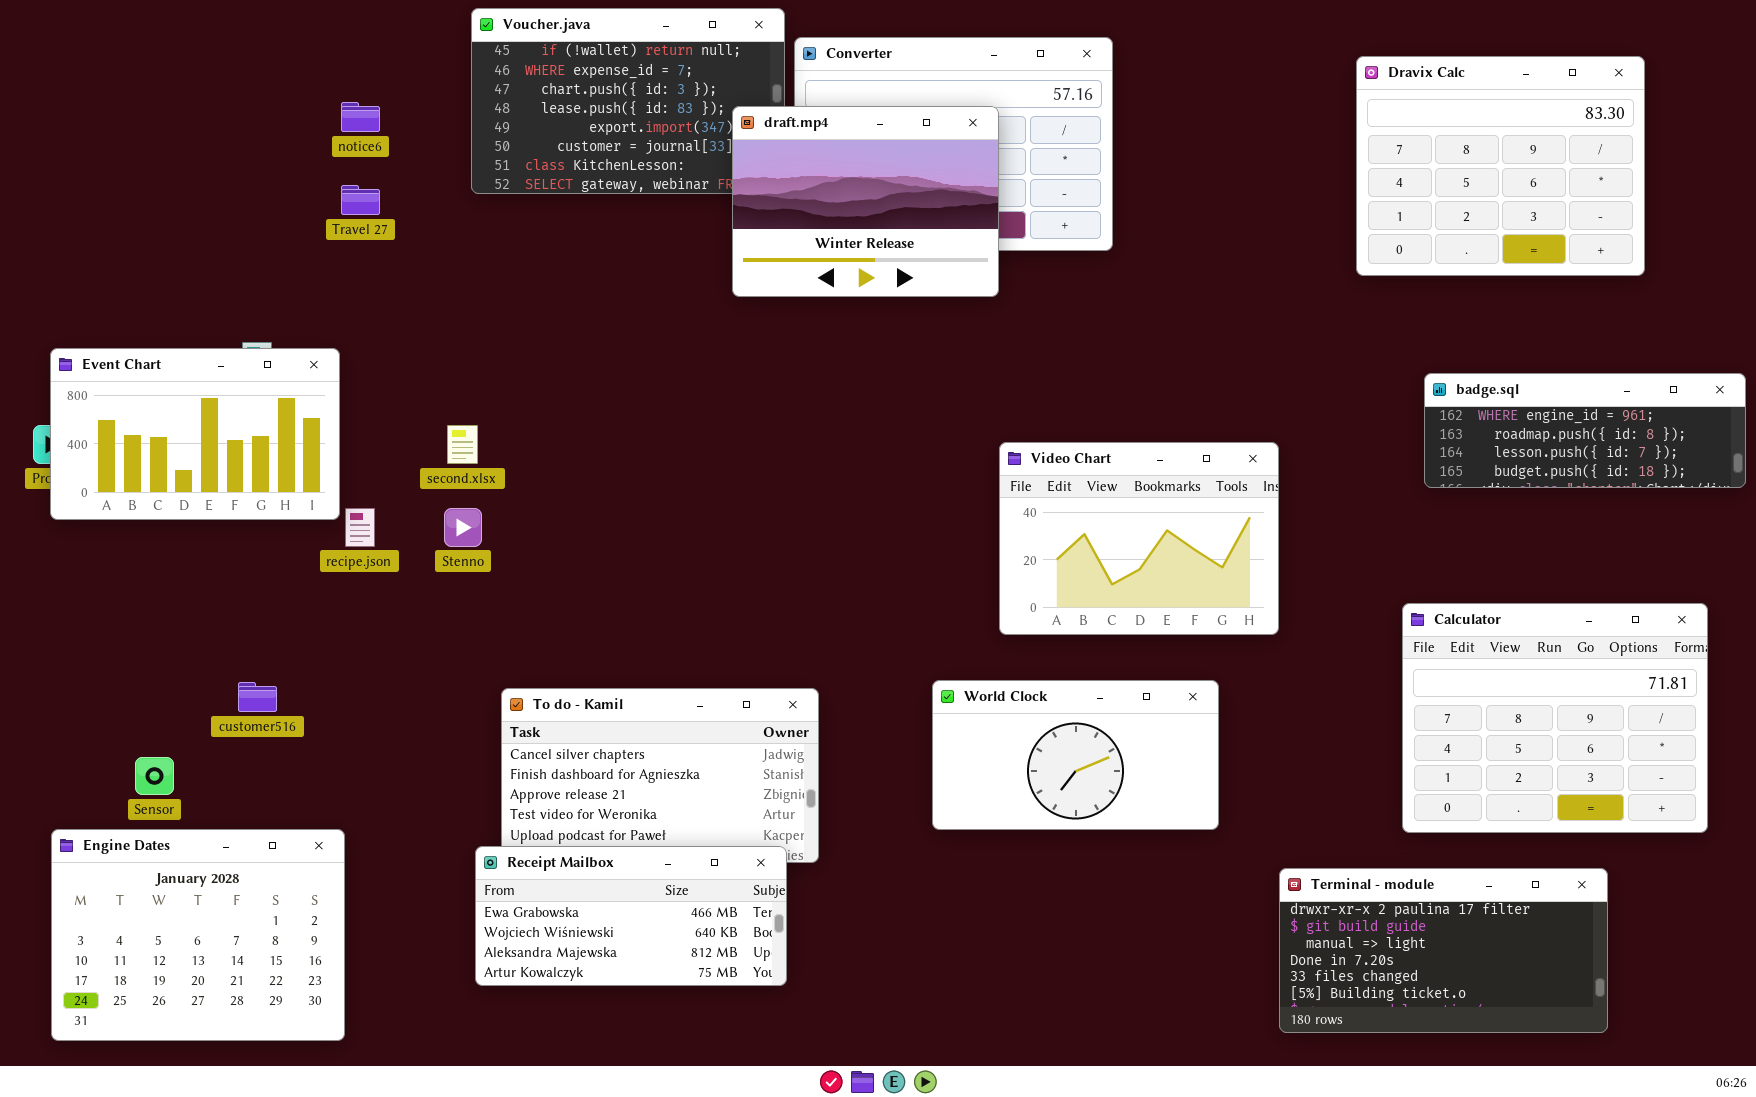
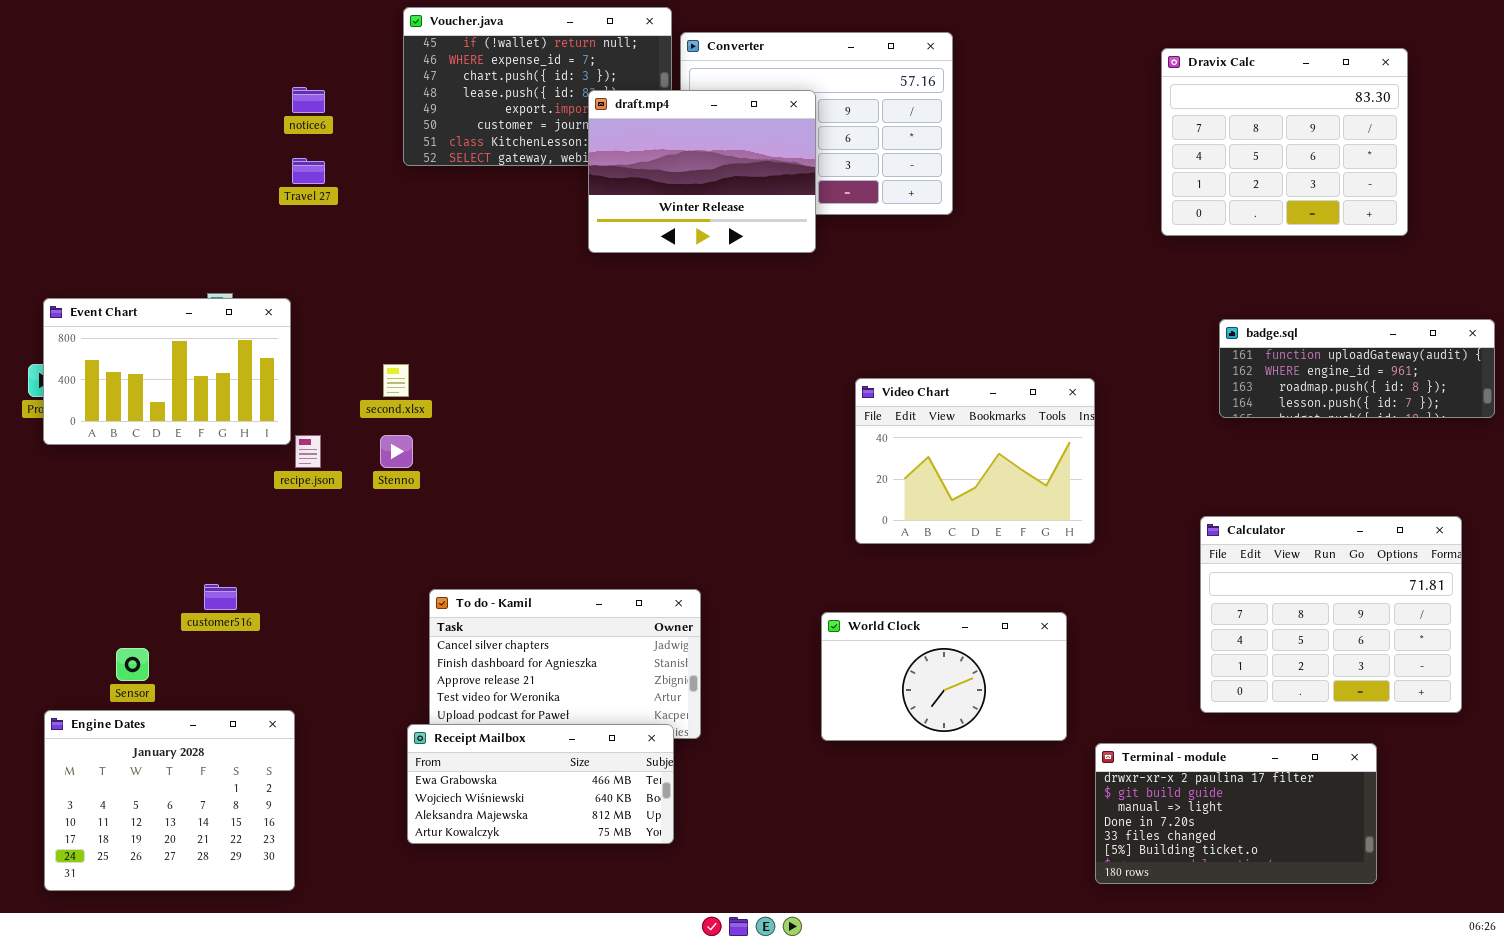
draft.mp4: [732,106,999,297] -> [588,90,816,253], moved
badge.sql: [1424,373,1746,488] -> [1219,319,1495,418], scrolled up 1 row
World Clock: [932,680,1219,830] -> [821,612,1067,741], moved

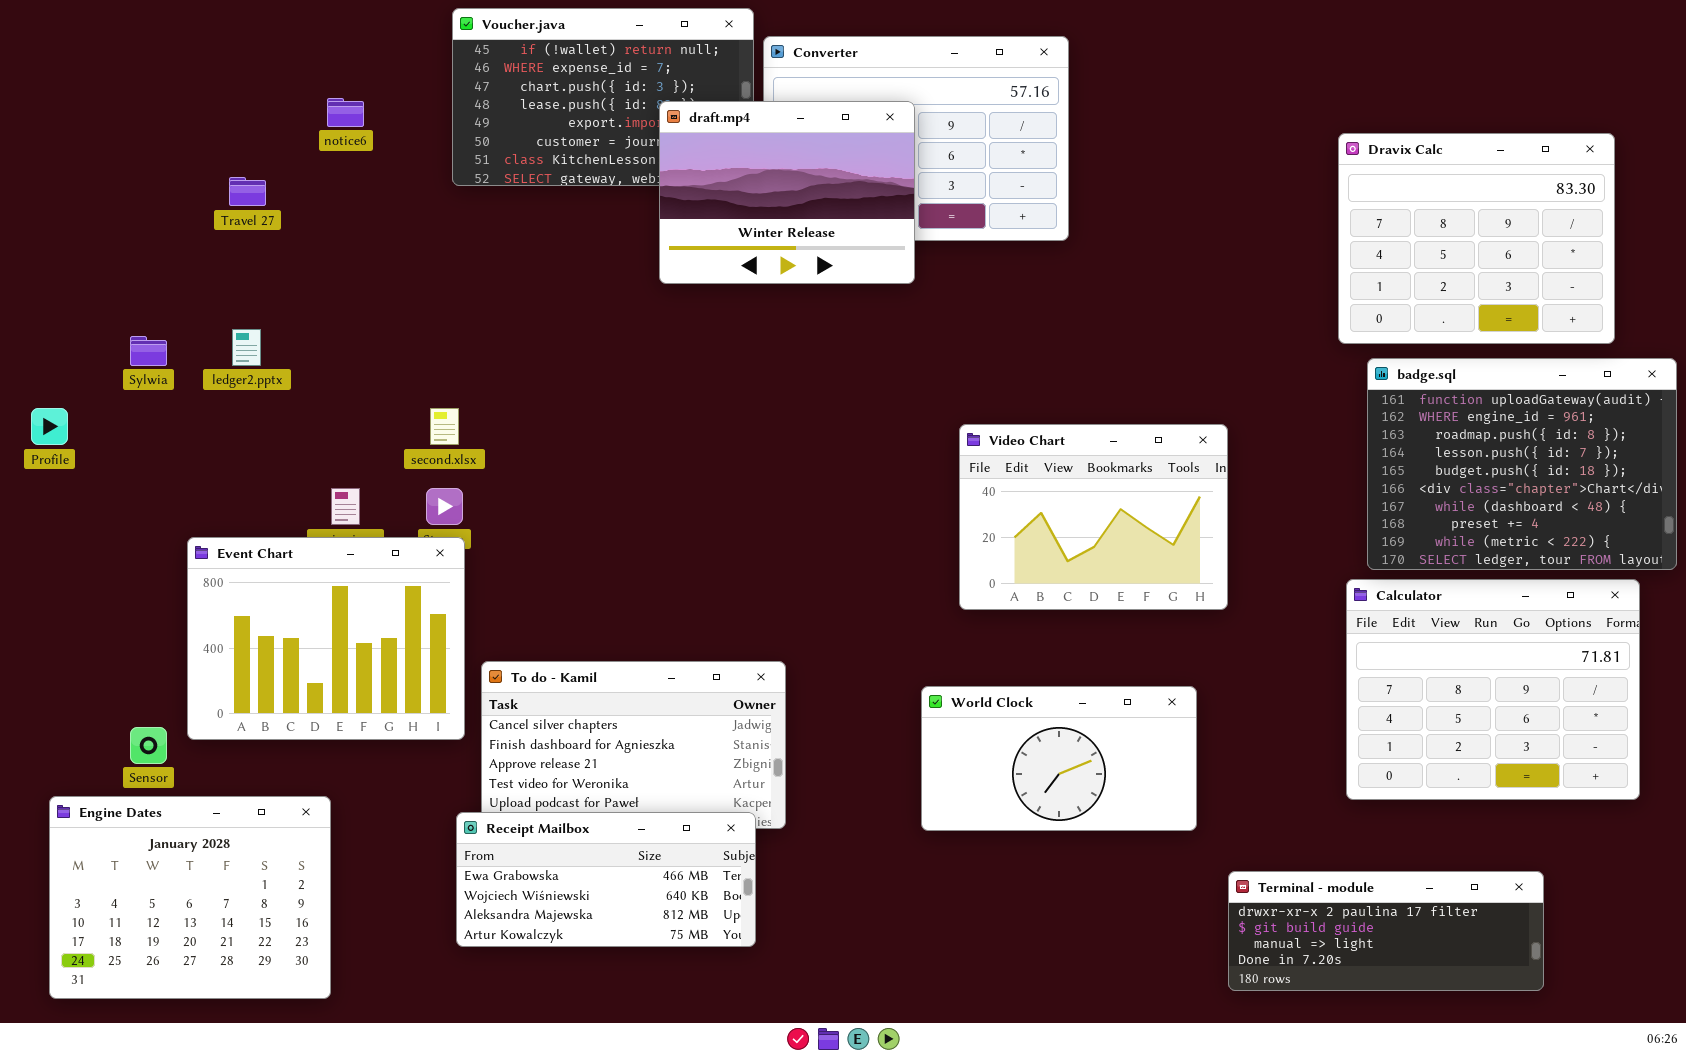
Dravix Calc: [1161,48,1408,236] -> [1338,133,1615,344], moved
Travel 27: [292,158,325,184] -> [229,177,266,206], moved
Event Chart: [43,298,291,445] -> [187,537,465,740], moved, resized
badge.sql: [1219,319,1495,418] -> [1367,358,1677,570], resized
Terminal - module: [1095,743,1377,884] -> [1228,871,1544,991], resized

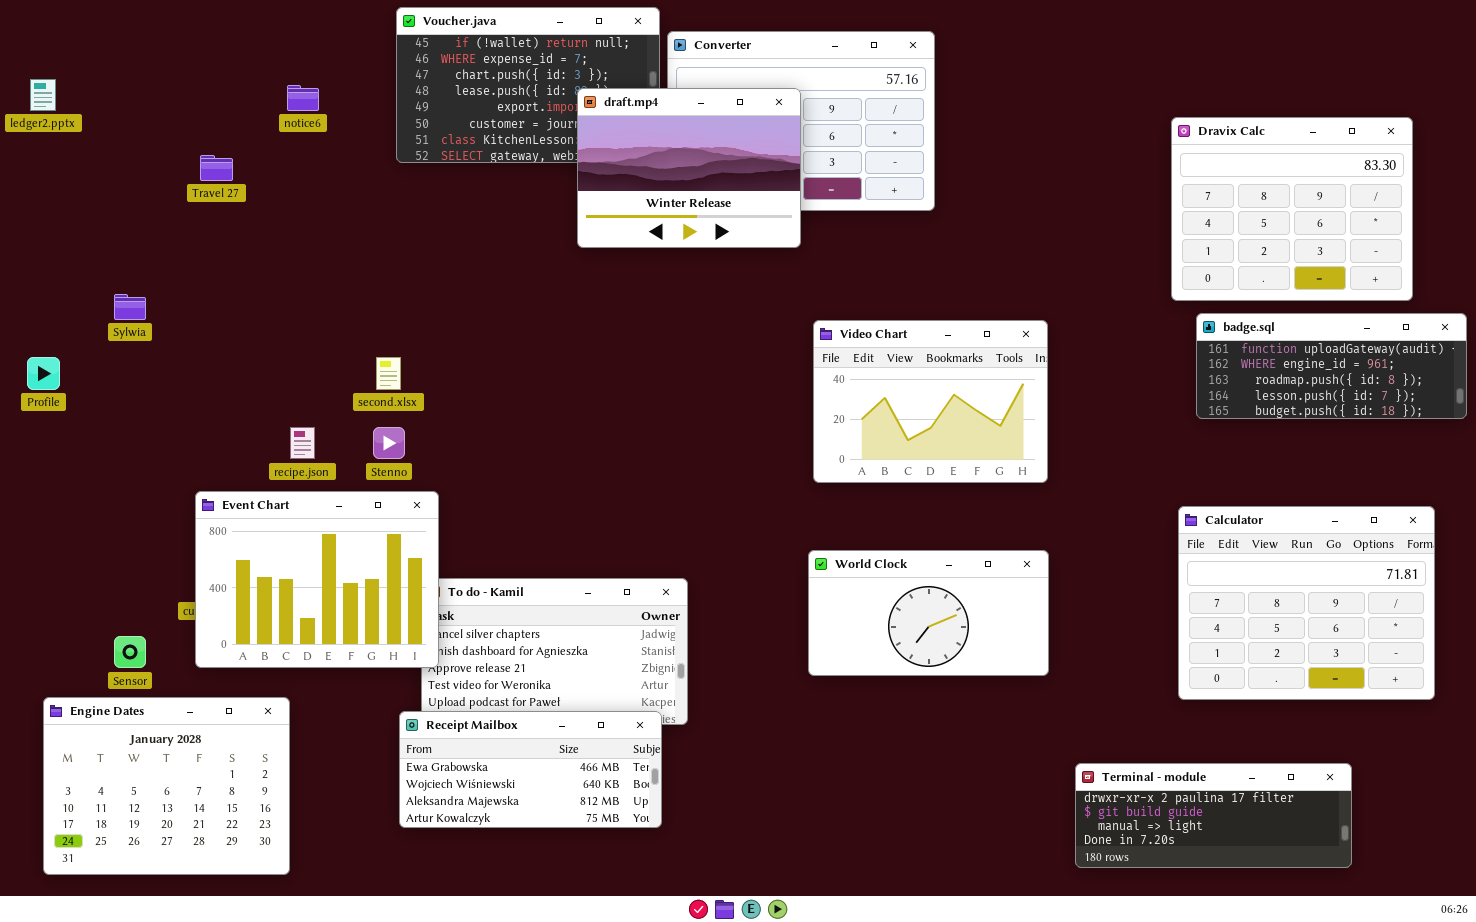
ledger2.pptx: [232,329,261,366] -> [30,79,56,111], moved
badge.sql: [1367,358,1677,570] -> [1196,313,1467,419], resized
Video Chart: [959,424,1228,610] -> [813,320,1048,483], moved
Event Chart: [187,537,465,740] -> [195,491,439,668], moved
World Clock: [921,686,1197,831] -> [808,550,1049,676], moved

